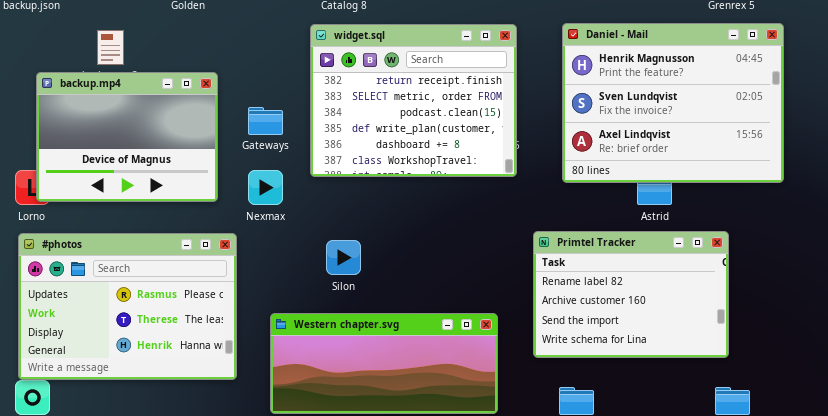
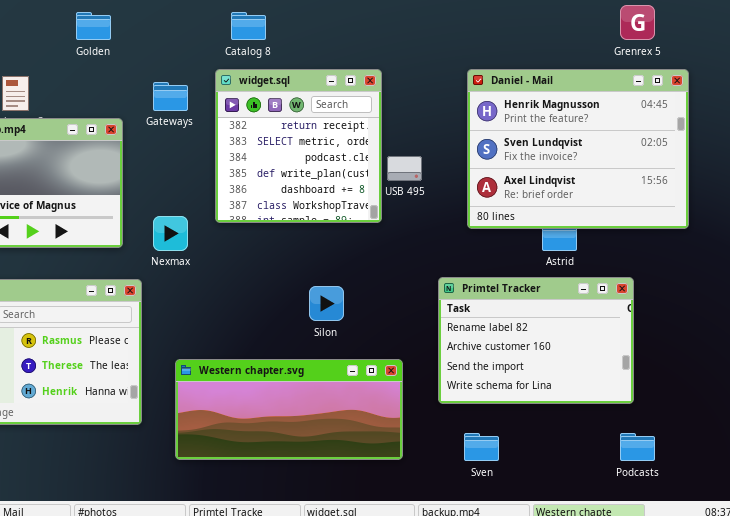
widget.sql: [310,24,517,177] -> [215,69,382,223], resized
Gateways: [248,107,283,135] -> [153,82,188,111], moved
Silon: [326,240,361,275] -> [309,286,344,321], moved

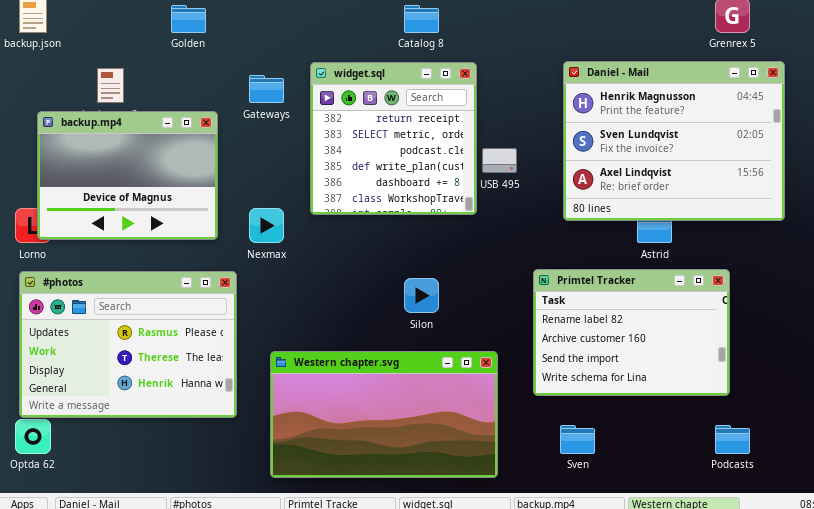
Catalog 8: [231,12,266,40] -> [404,5,439,33], moved
Western chapter.svg: [175,359,403,460] -> [270,351,498,478], resized

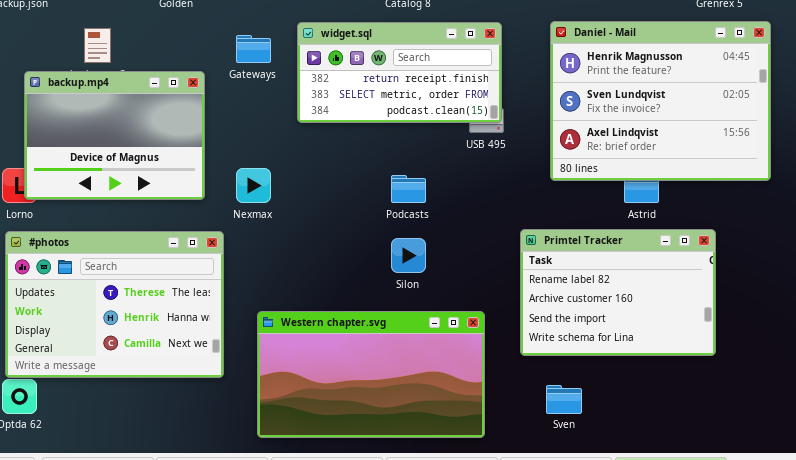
widget.sql: [310,62,477,215] -> [297,22,502,123], resized
#photos: [19,271,237,418] -> [5,231,224,378], scrolled down 1 row
Podcasts: [715,425,750,454] -> [391,175,426,203], moved

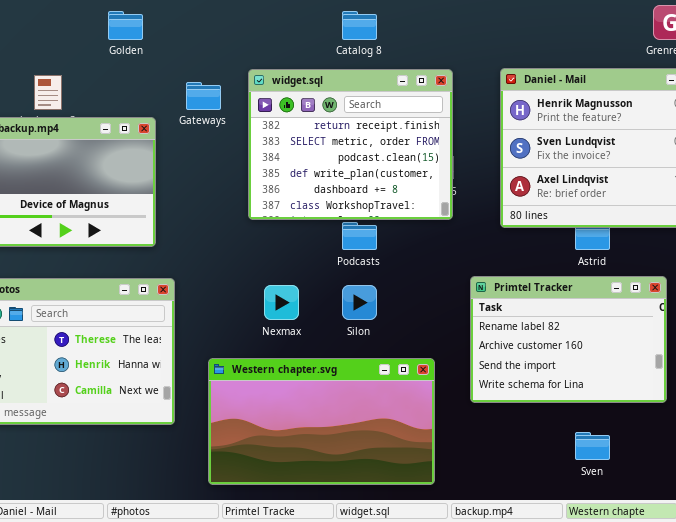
widget.sql: [297,22,502,123] -> [248,69,453,220], resized
Nexmax: [236,168,271,203] -> [264,285,299,320], moved
Sven: [546,385,582,414] -> [575,432,610,460], moved

